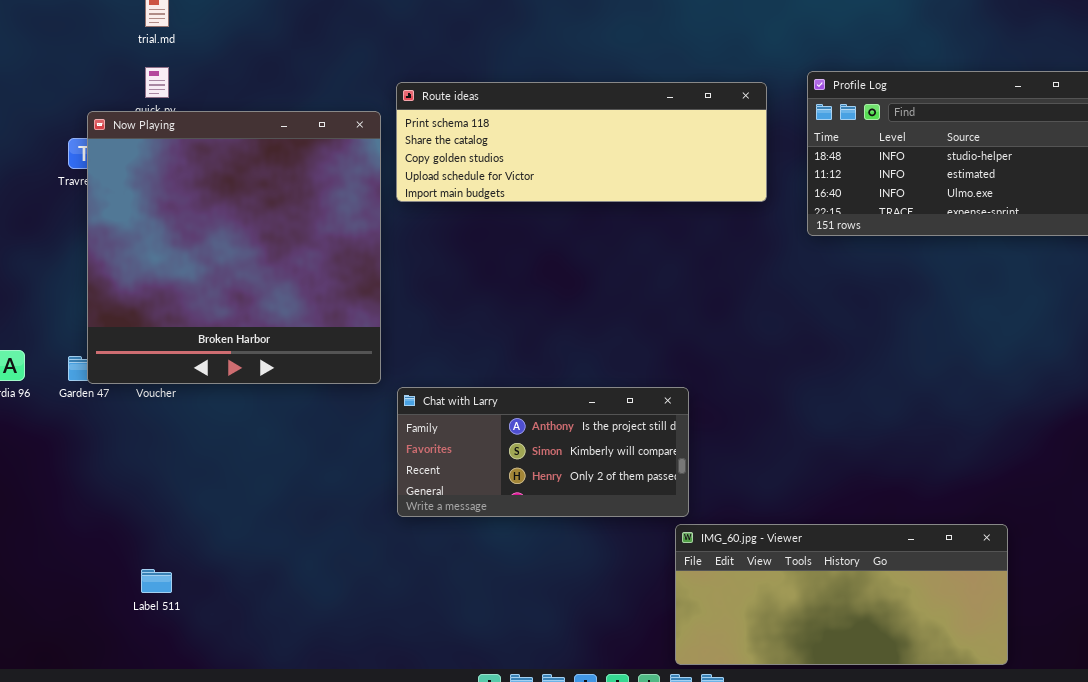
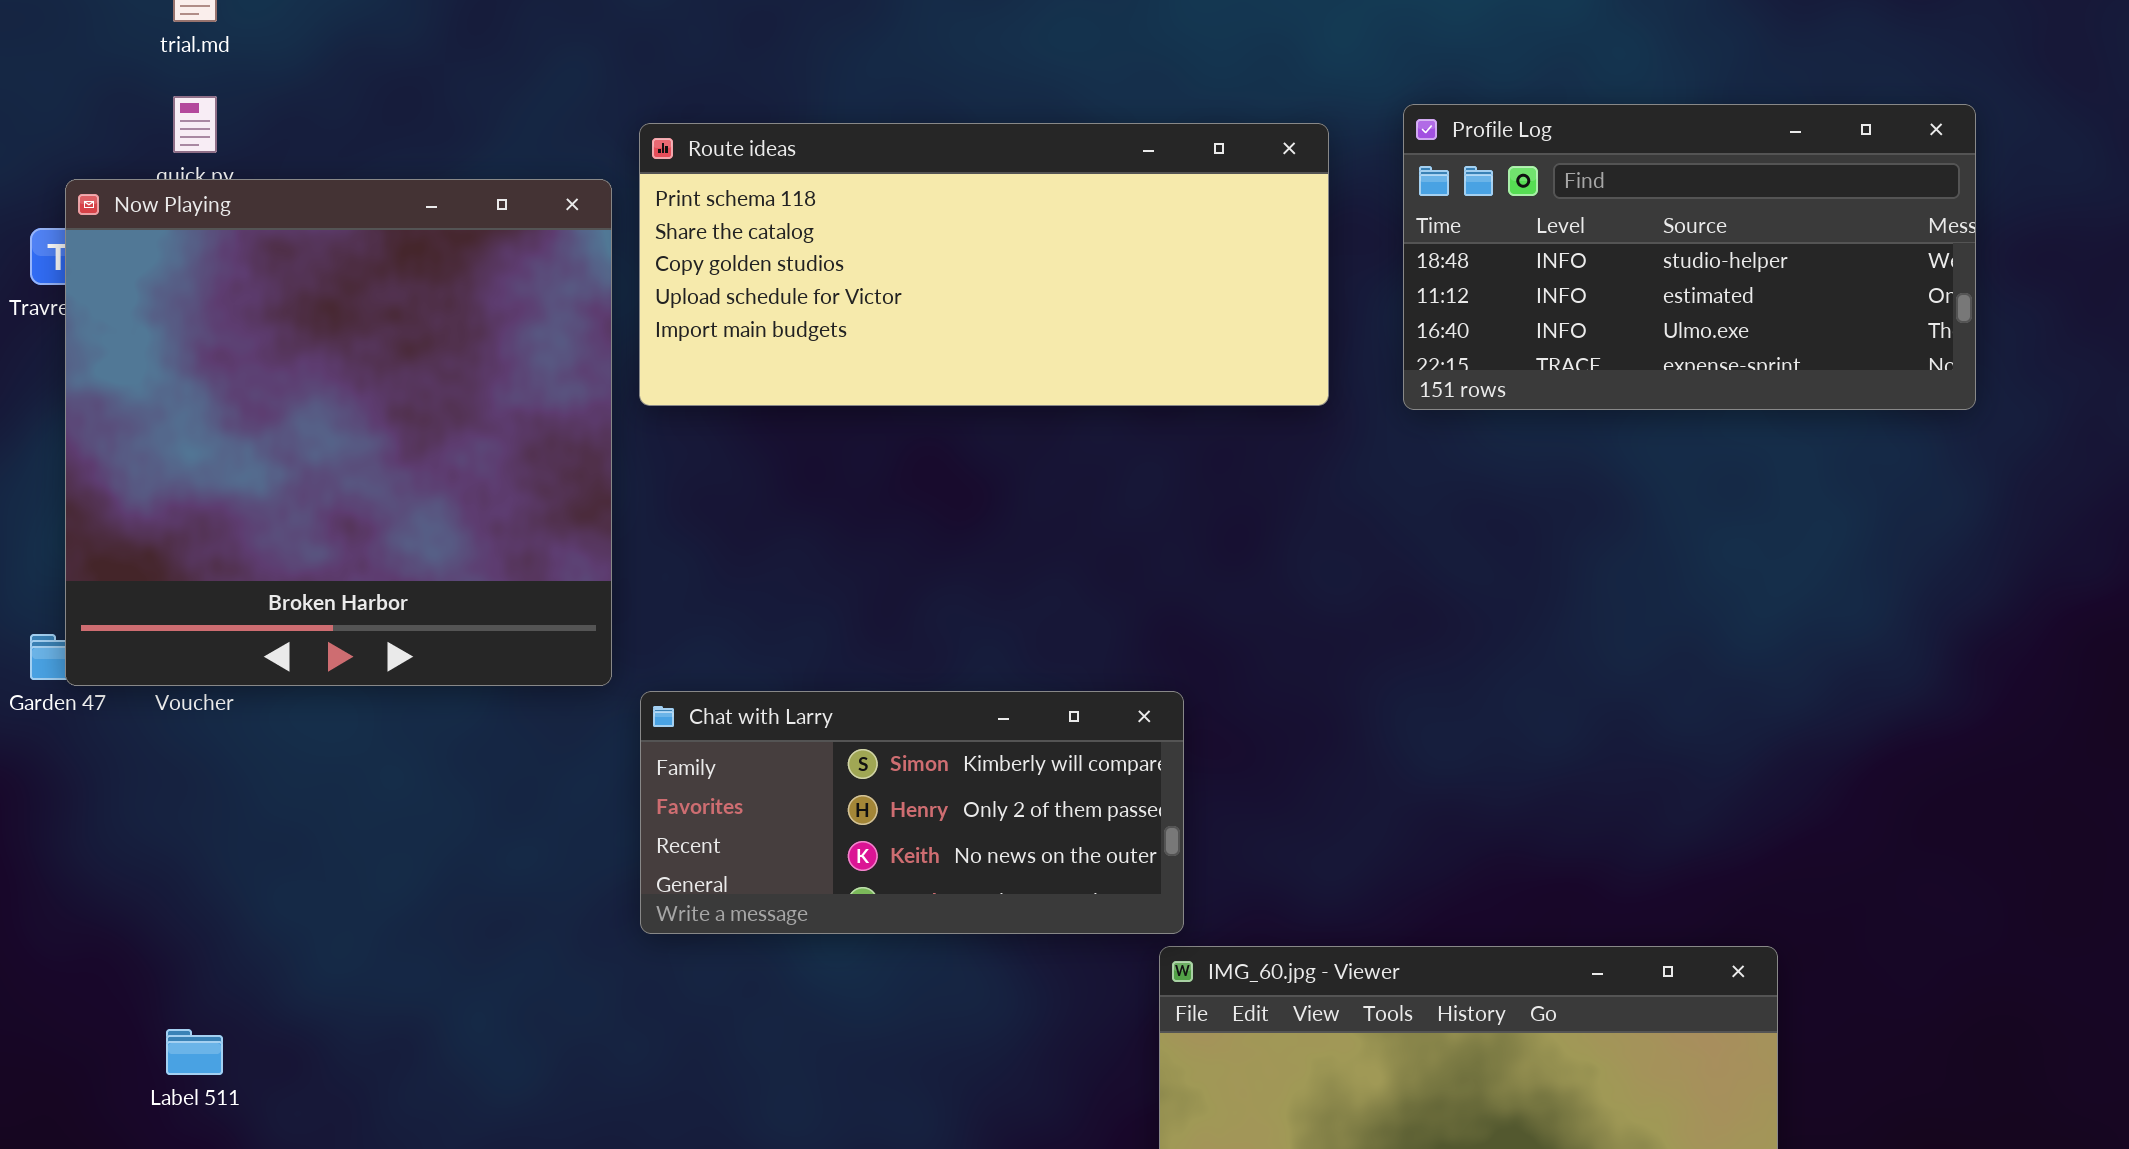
Route ideas: [396,82,767,202] -> [639,123,1329,406], resized
Chat with Larry: [397,387,689,517] -> [640,691,1184,934], scrolled down 1 row

